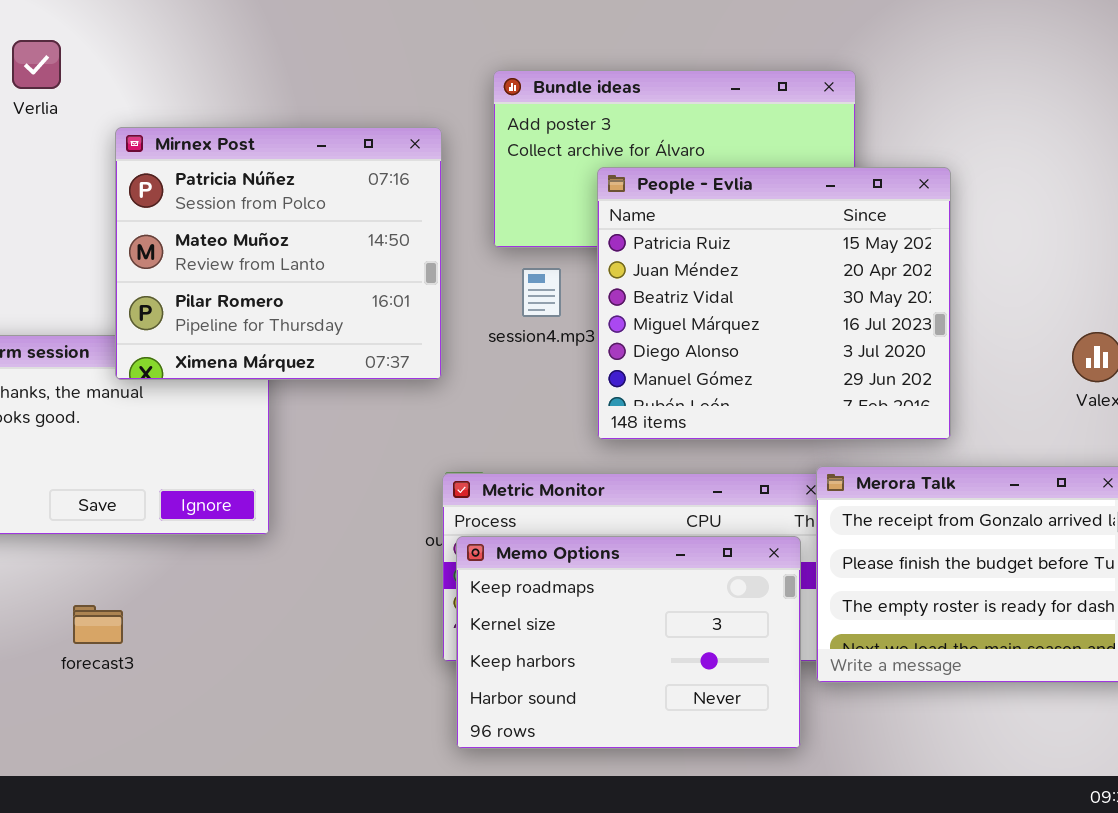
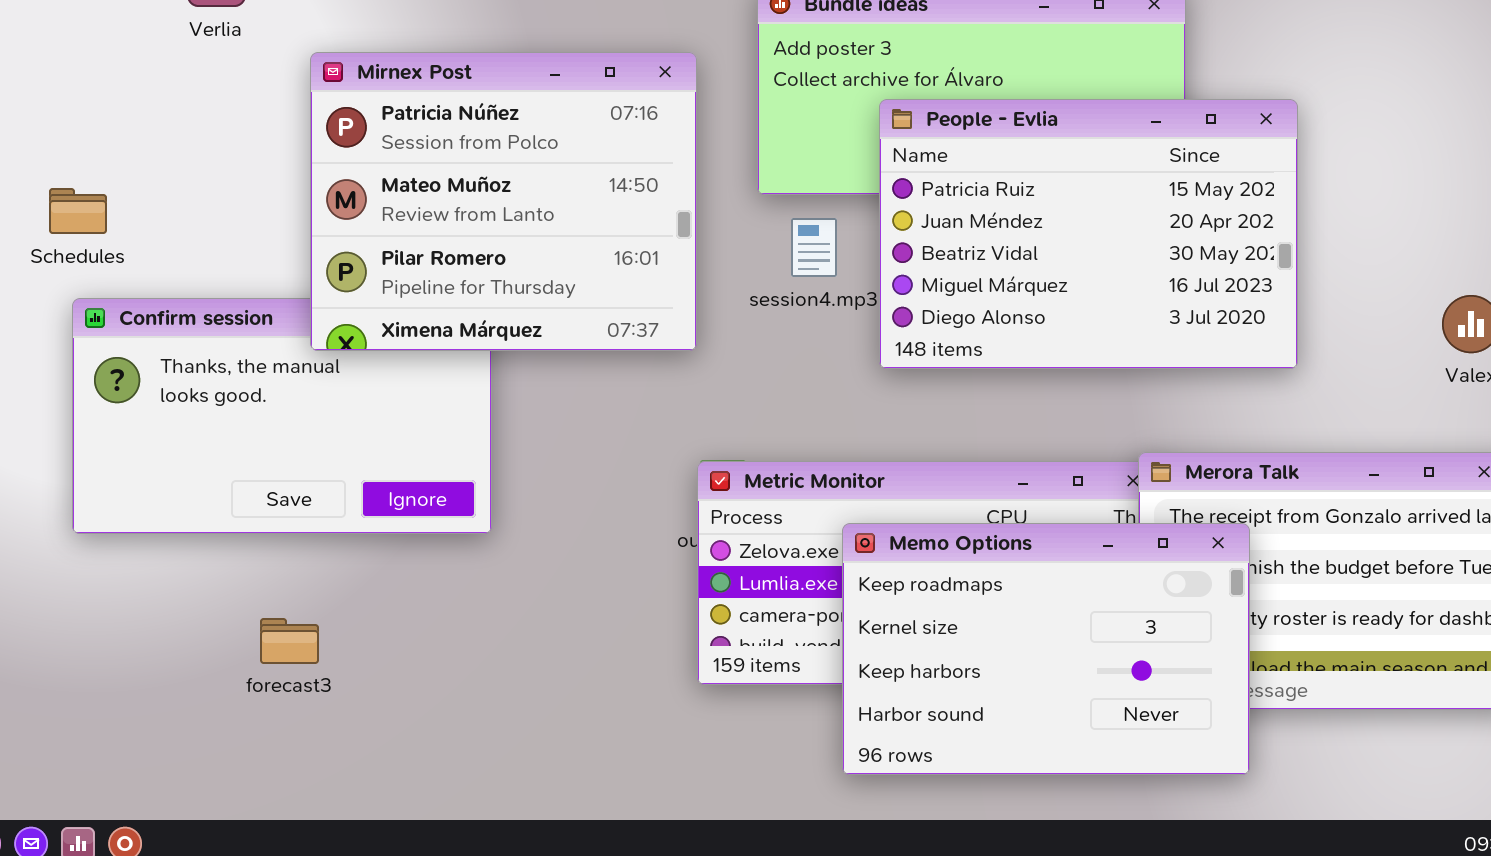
People - Evlia: [597,167,951,440] -> [879,99,1298,369], resized
Memo Options: [456,536,801,749] -> [842,523,1250,775], moved

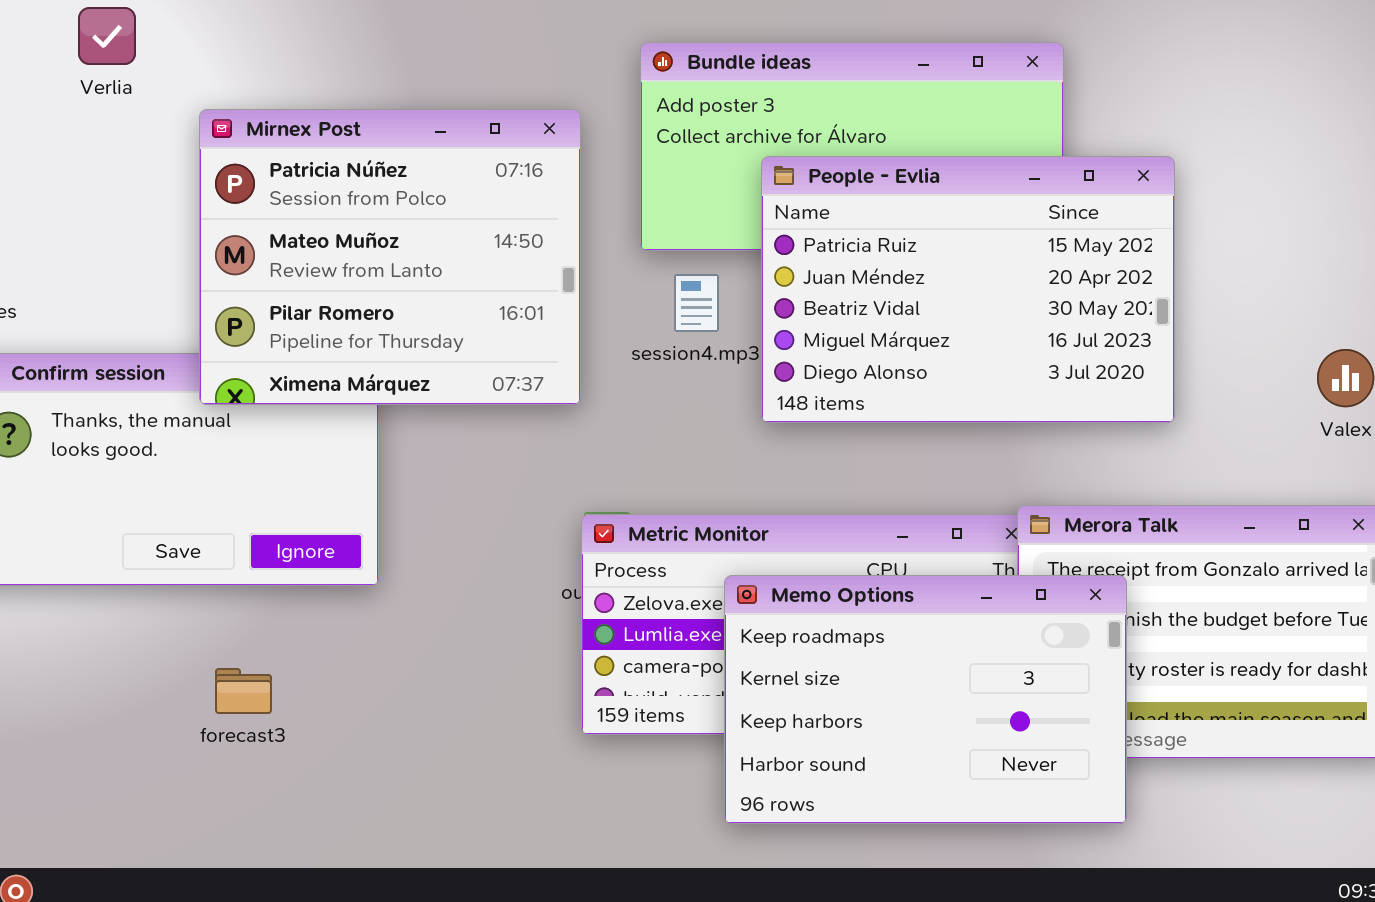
forecast3: [260,618,319,664] -> [215,668,272,714], moved

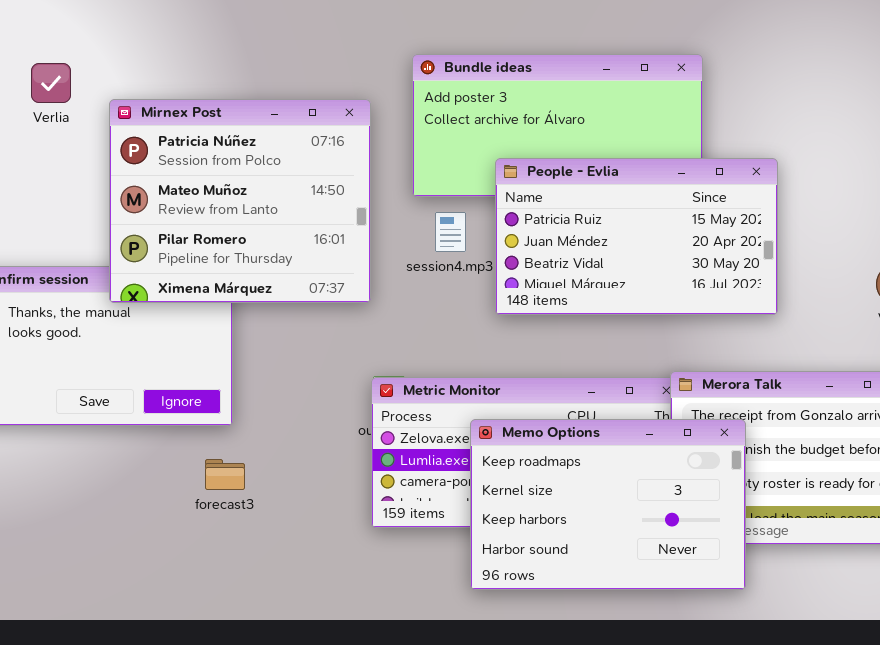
Verlia: [78,7,136,65] -> [31,63,71,103], moved
People - Evlia: [761,156,1175,423] -> [495,158,778,315], resized
forecast3: [215,668,272,714] -> [205,459,245,490], moved

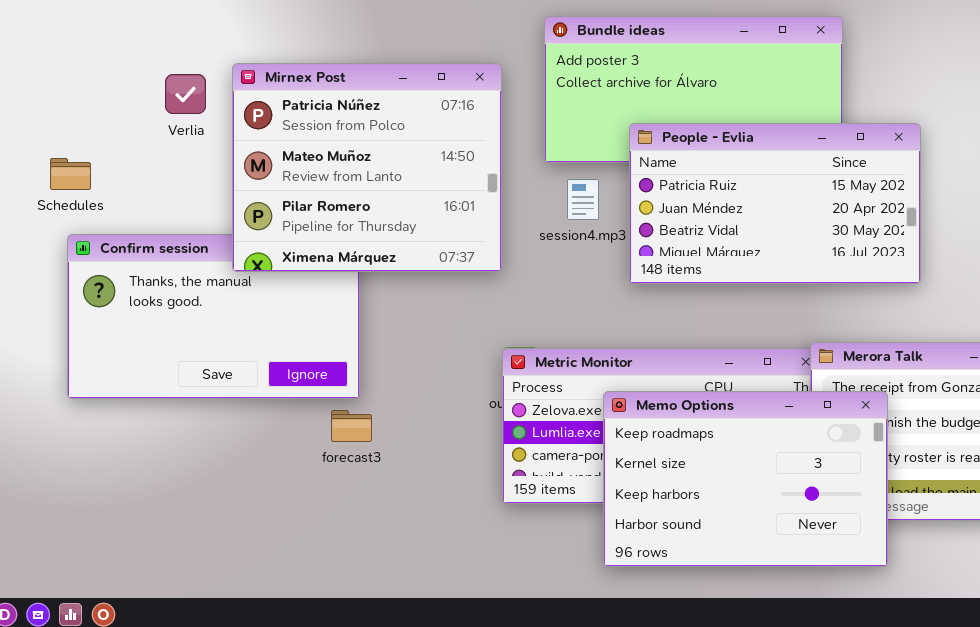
Verlia: [31,63,71,103] -> [165,74,206,114], moved
forecast3: [205,459,245,490] -> [331,410,372,442], moved

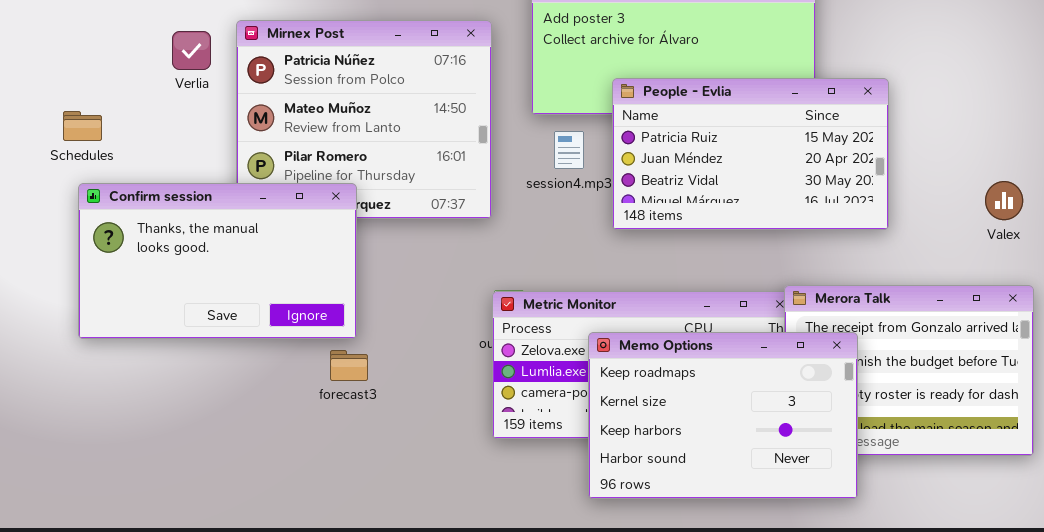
Confirm session: [67,234,360,399] -> [78,183,357,339], raised

